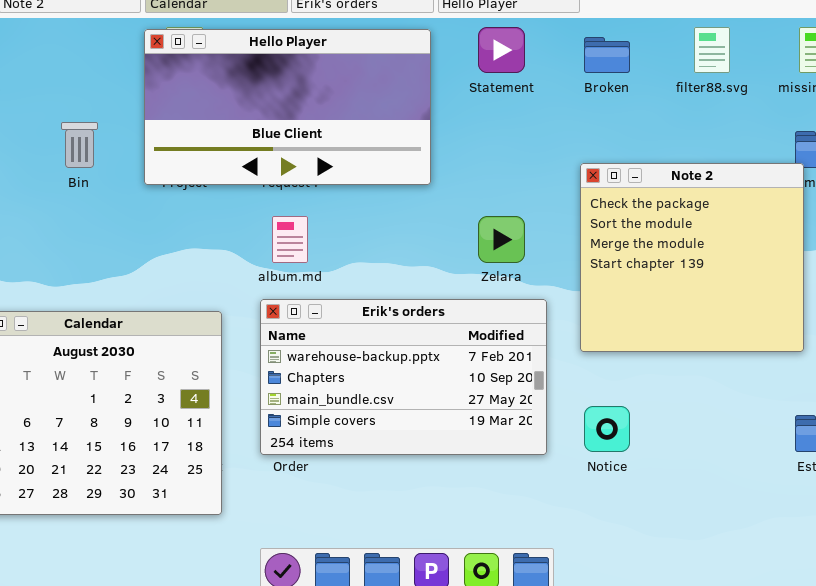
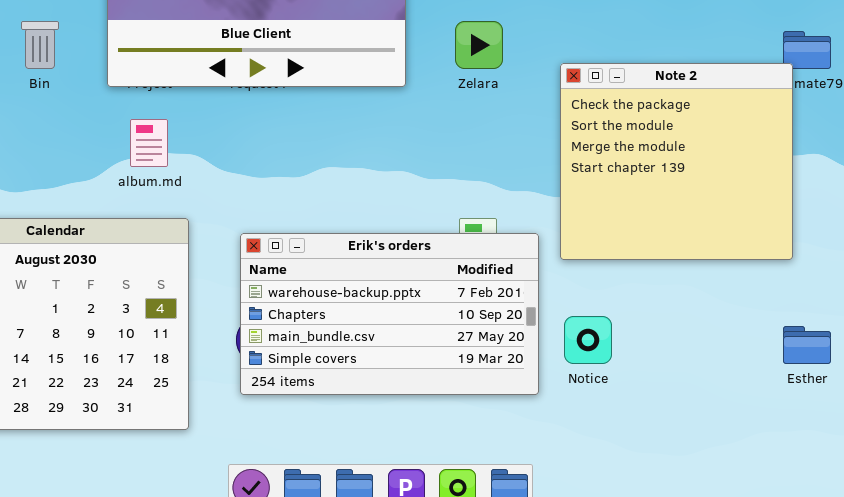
album.md: [272,216,308,263] -> [130,119,168,167], moved
Zelara: [478,216,525,263] -> [455,21,503,69], moved
Erik's orders: [260,299,547,455] -> [240,233,539,395], moved

